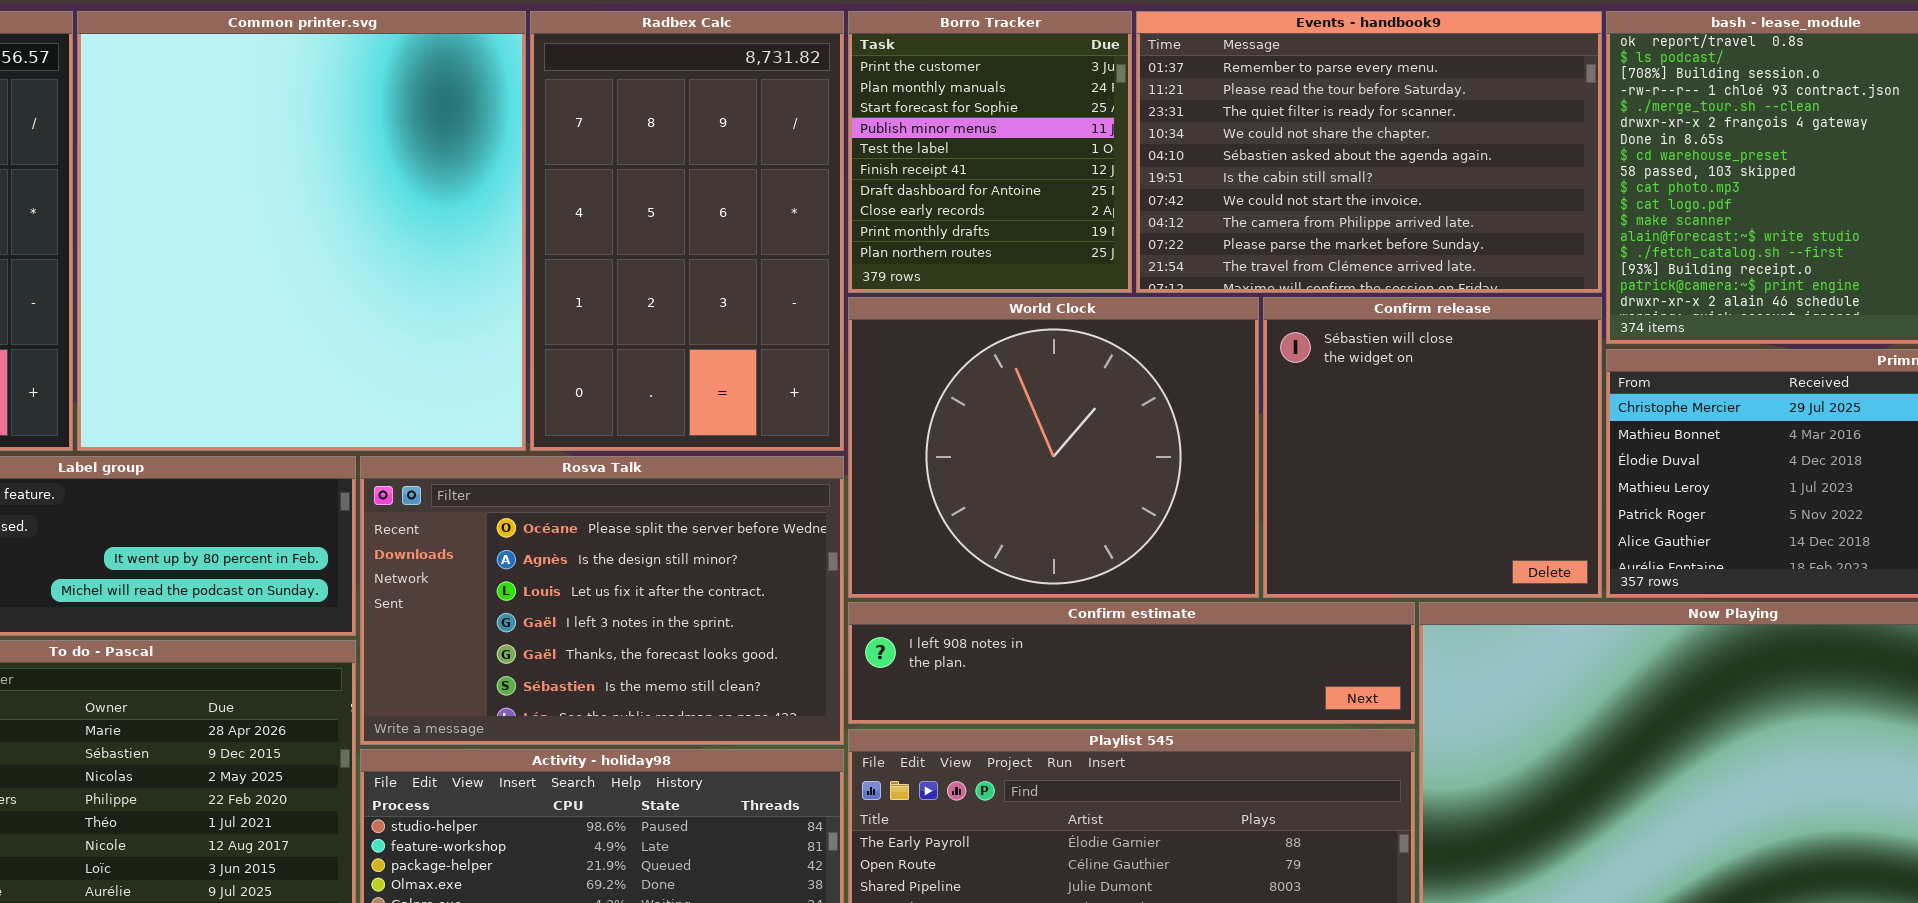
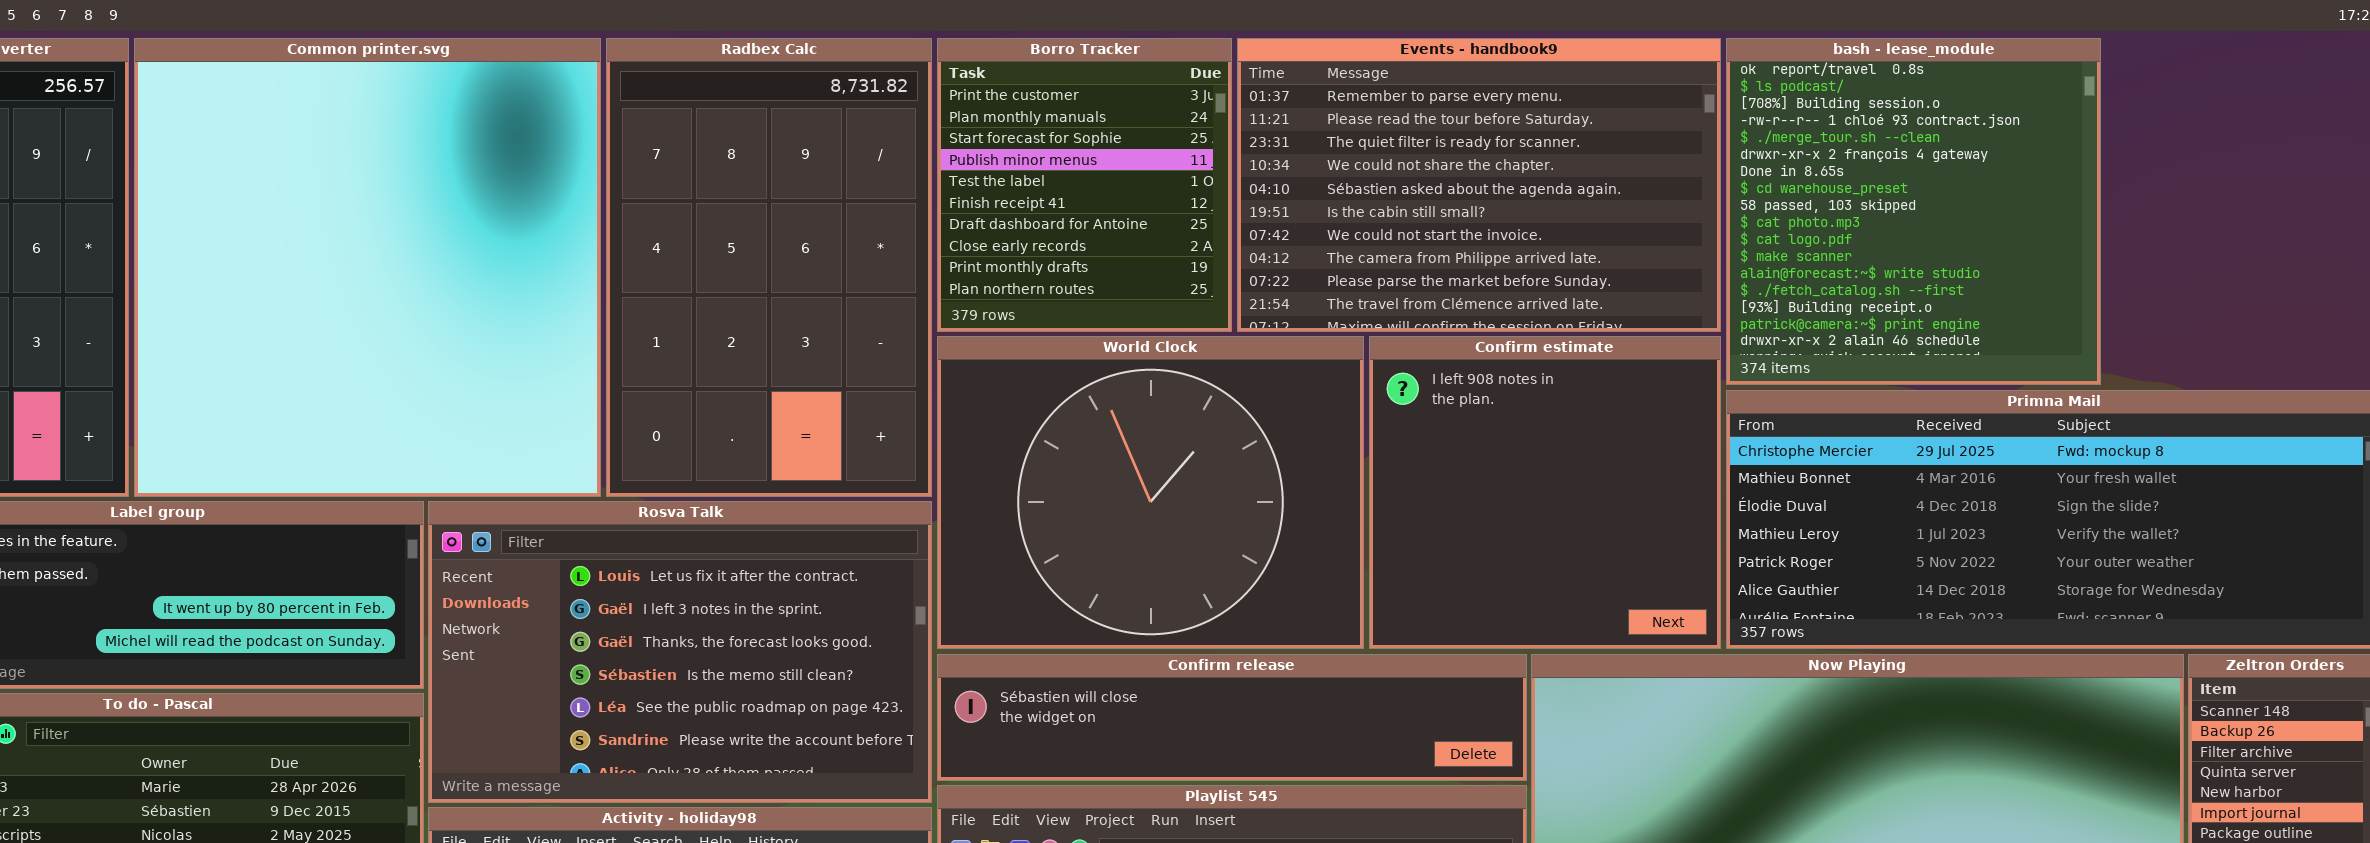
Confirm release: [1263,297,1602,598] -> [937,654,1527,781], moved, resized
Rosva Talk: [360,456,844,745] -> [428,501,932,803], scrolled down 2 rows
Confirm estimate: [848,602,1415,724] -> [1369,336,1721,649], moved, resized

